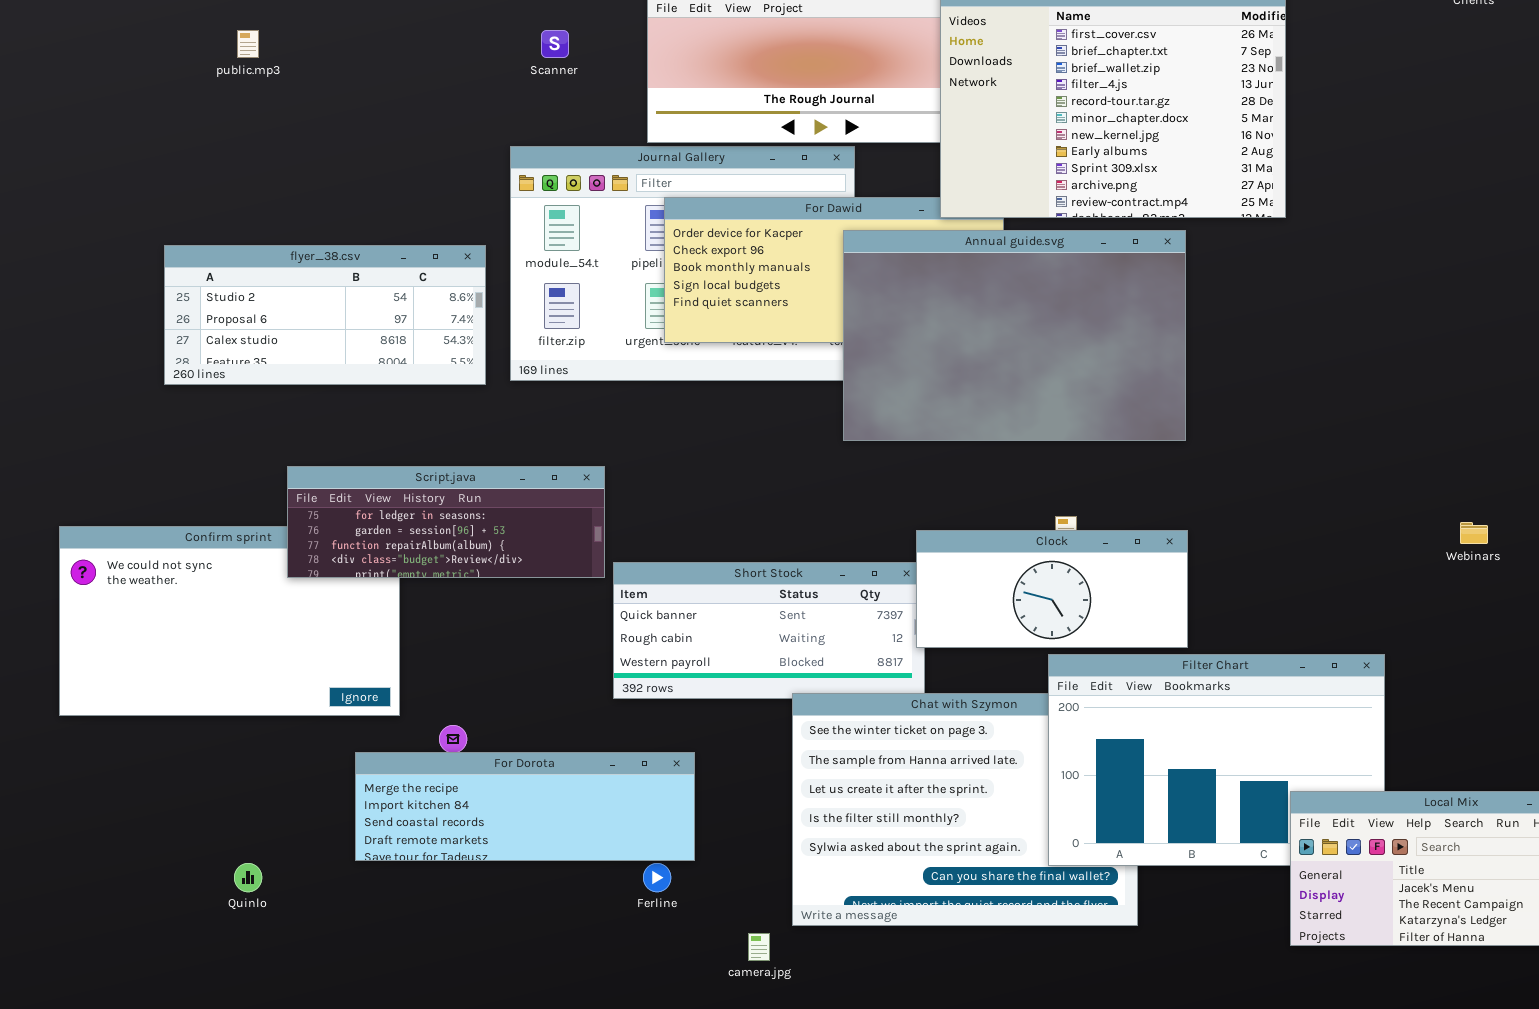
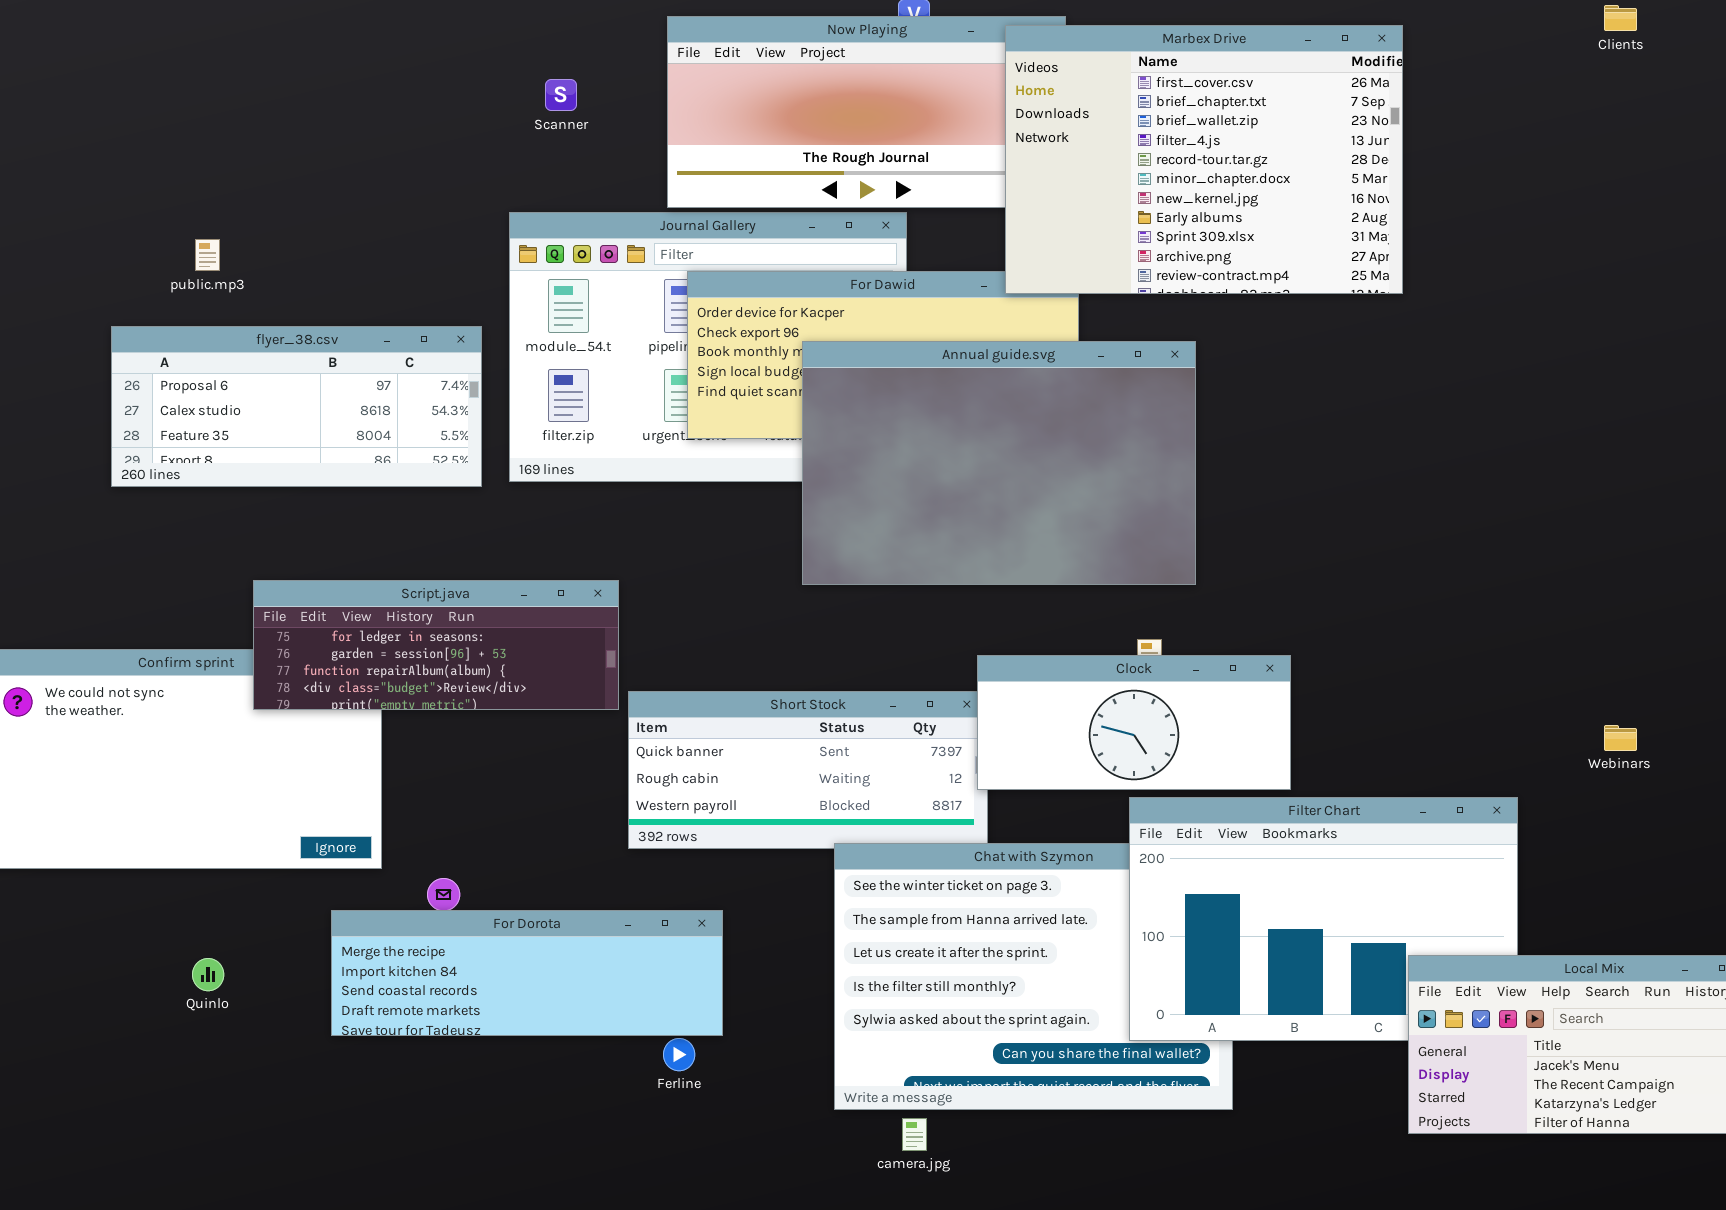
public.mp3: [237,30,259,58] -> [195,239,220,271], moved
Annual guide.svg: [843,230,1186,441] -> [802,341,1196,585], moved
flyer_38.csv: [164,245,486,385] -> [111,326,482,487], scrolled down 1 row
Webinars: [1460,522,1488,544] -> [1604,725,1637,751], moved
Quinlo: [234,863,262,892] -> [192,958,224,991], moved
camera.jpg: [748,933,770,961] -> [902,1118,927,1151], moved

